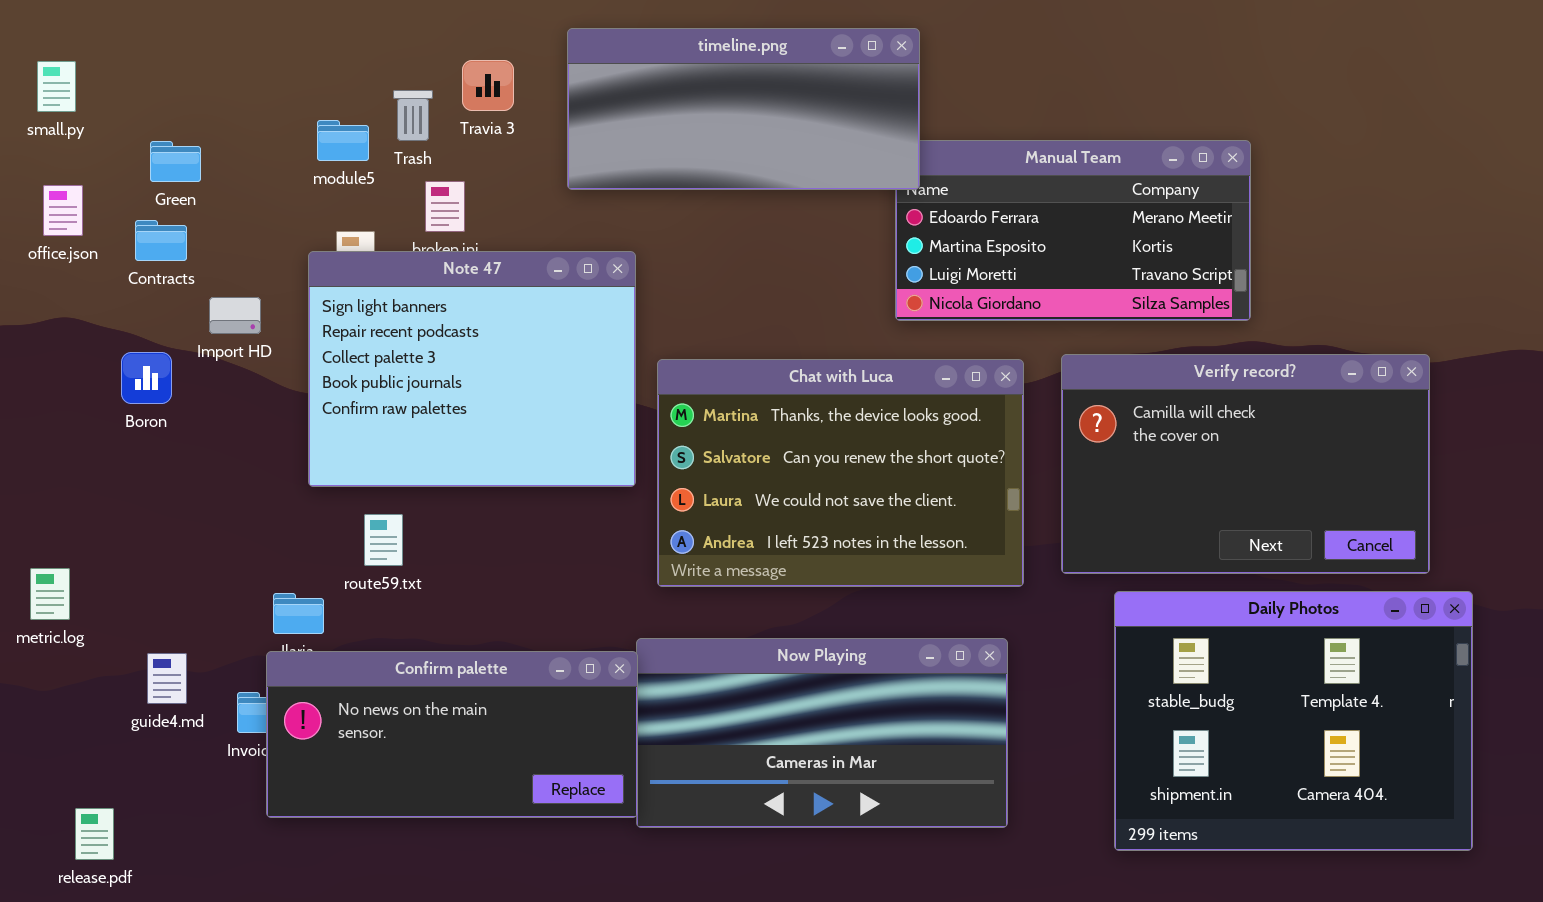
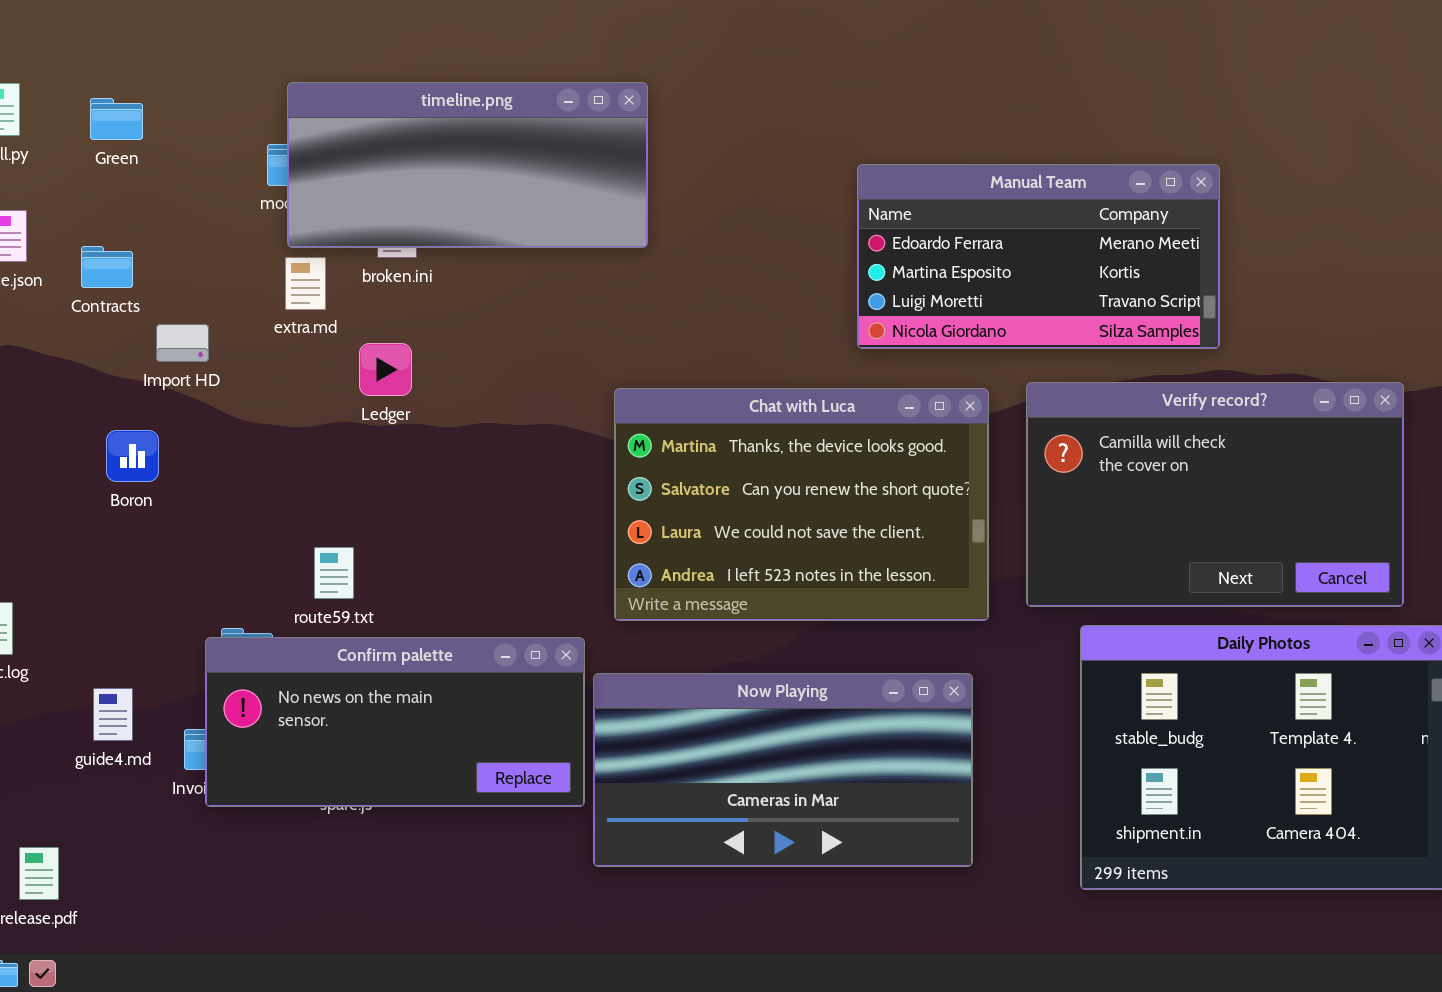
timeline.png: [567,28,920,190] -> [287,82,648,248], moved
Green: [150,141,201,182] -> [90,98,143,140], moved
Note 47: [308,251,636,487] -> none, closed
Boron: [121,352,172,404] -> [106,430,159,482], moved
Confirm palette: [266,651,638,818] -> [205,637,585,807], moved

